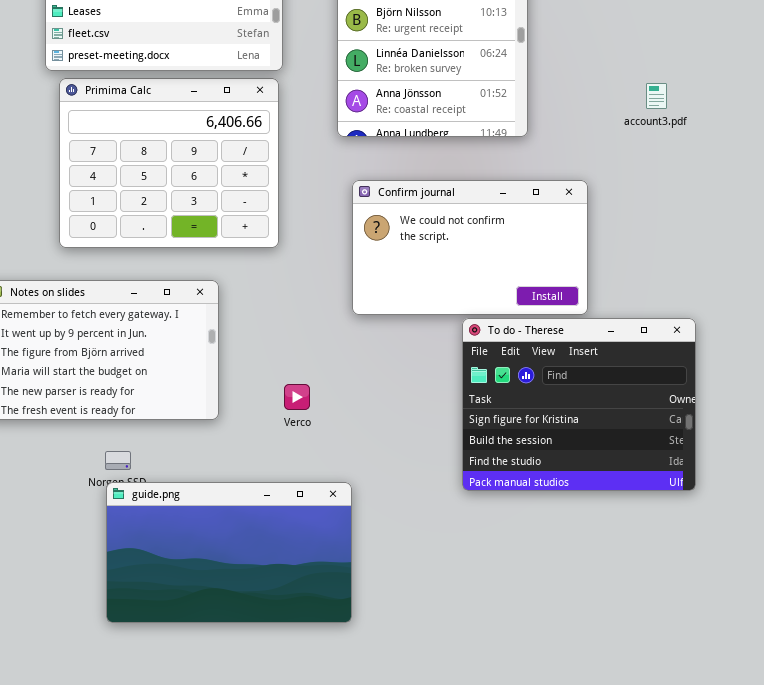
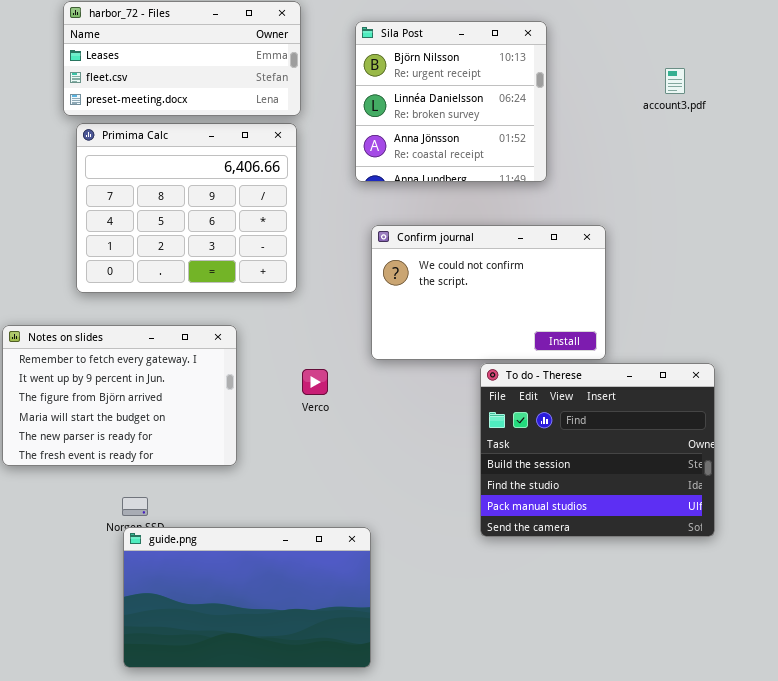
account3.pdf: [646,83,667,109] -> [665,68,685,94], moved
To do - Therese: [462,318,696,491] -> [480,363,715,537], scrolled down 1 row
Verco: [284,384,310,410] -> [302,369,328,395], moved

